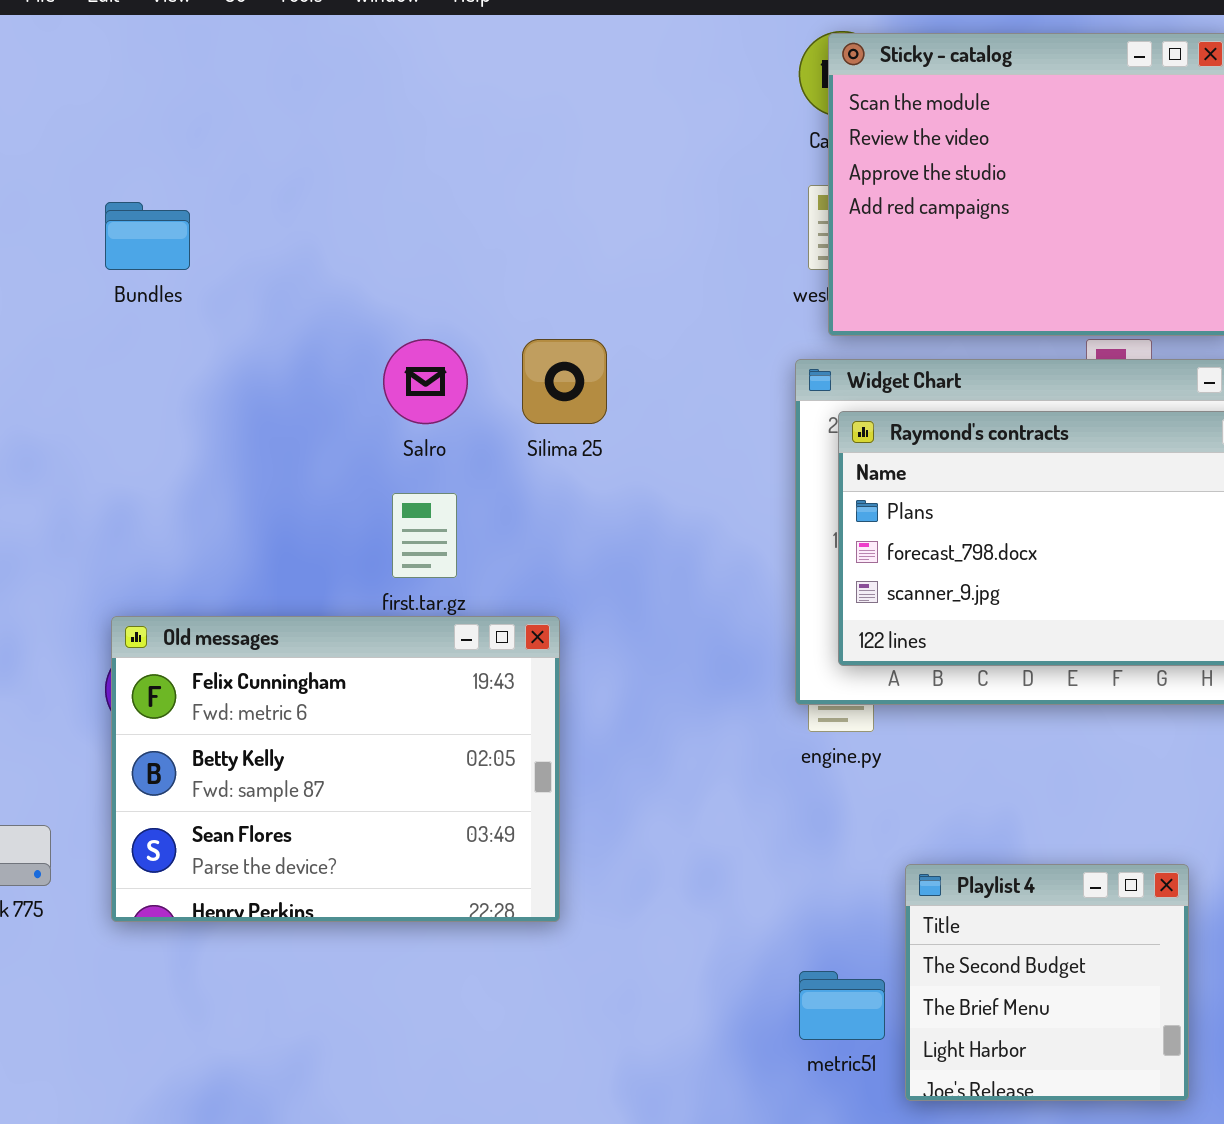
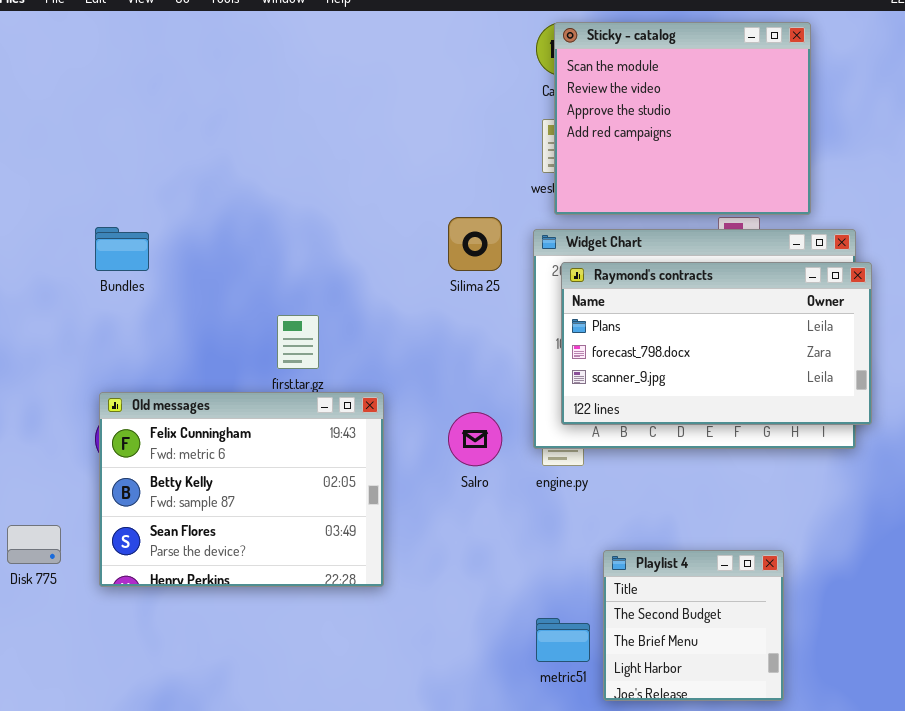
Bundles: [105,202,190,270] -> [95,227,149,271], moved
Salro: [383,339,468,424] -> [448,412,502,466], moved
Silima 25: [522,339,607,424] -> [448,217,502,271], moved

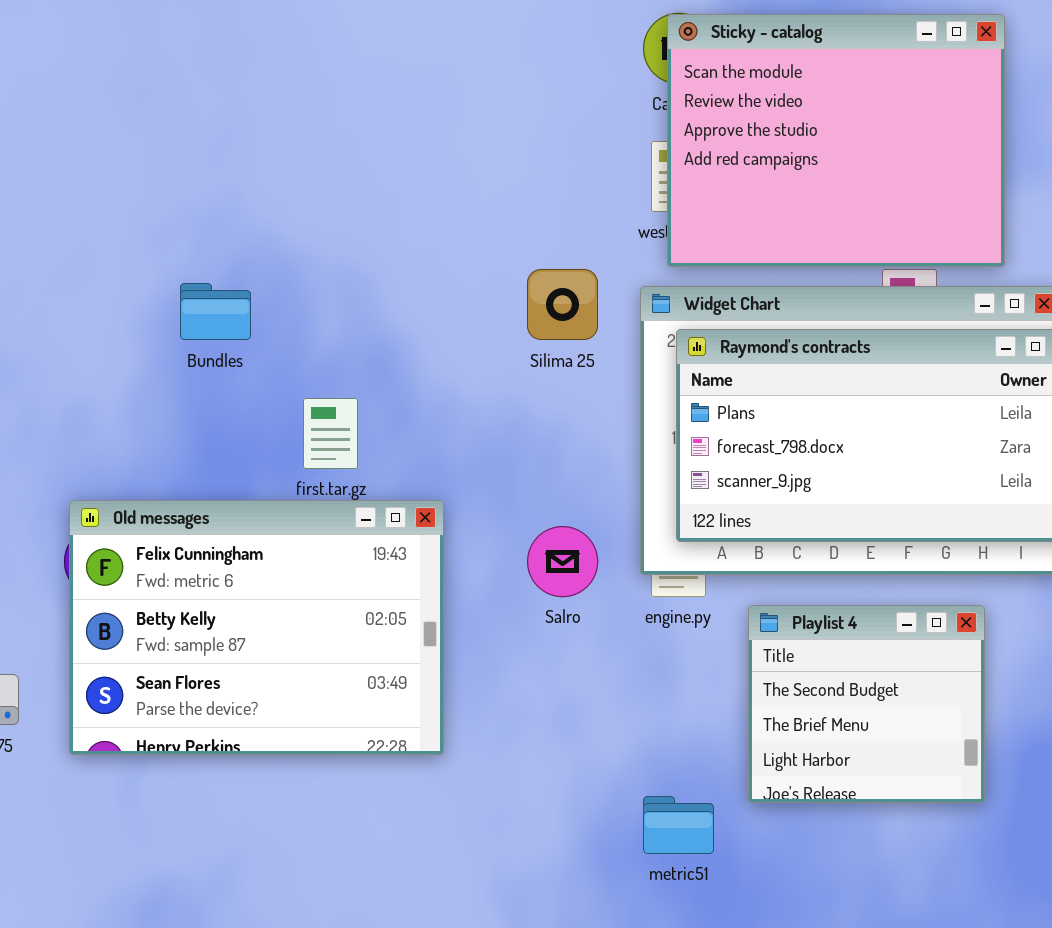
Bundles: [95,227,149,271] -> [180,283,251,340], moved
Playlist 4: [603,550,784,701] -> [748,605,985,803], moved

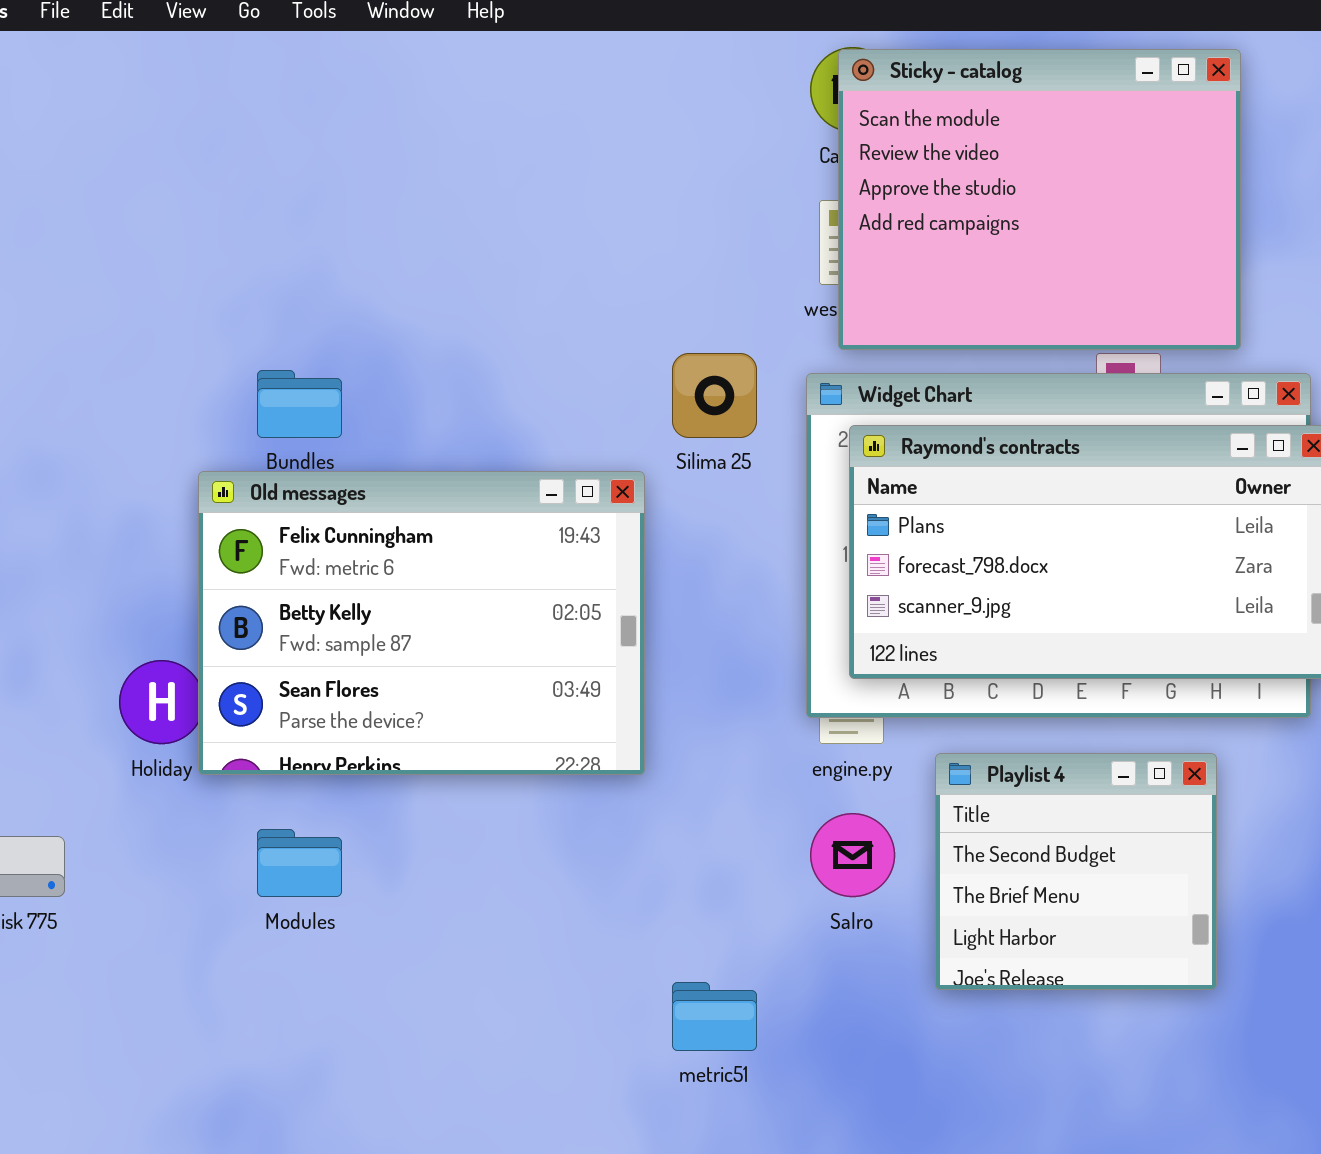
Old messages: [69,500,444,755] -> [198,471,645,775], moved
Salro: [527,526,598,597] -> [810,813,895,897], moved
metric51: [643,796,714,854] -> [672,982,757,1051], moved

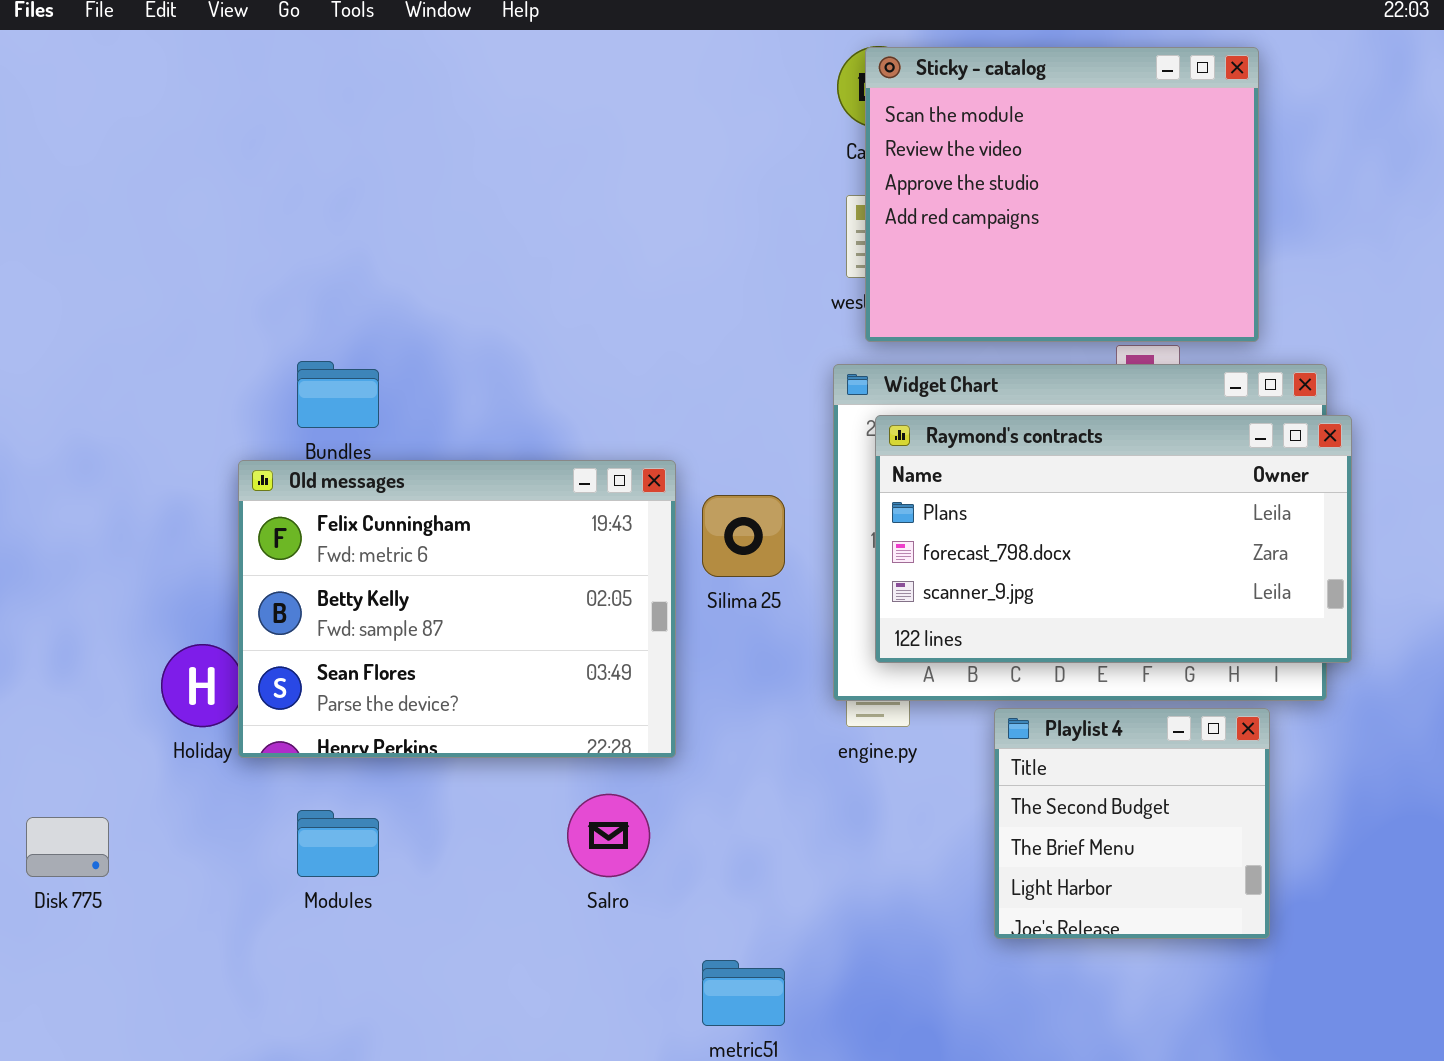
Silima 25: [672,353,757,438] -> [702,495,785,577], moved
Playlist 4: [935,753,1217,990] -> [994,708,1270,939], moved
Salro: [810,813,895,897] -> [567,794,650,877], moved

